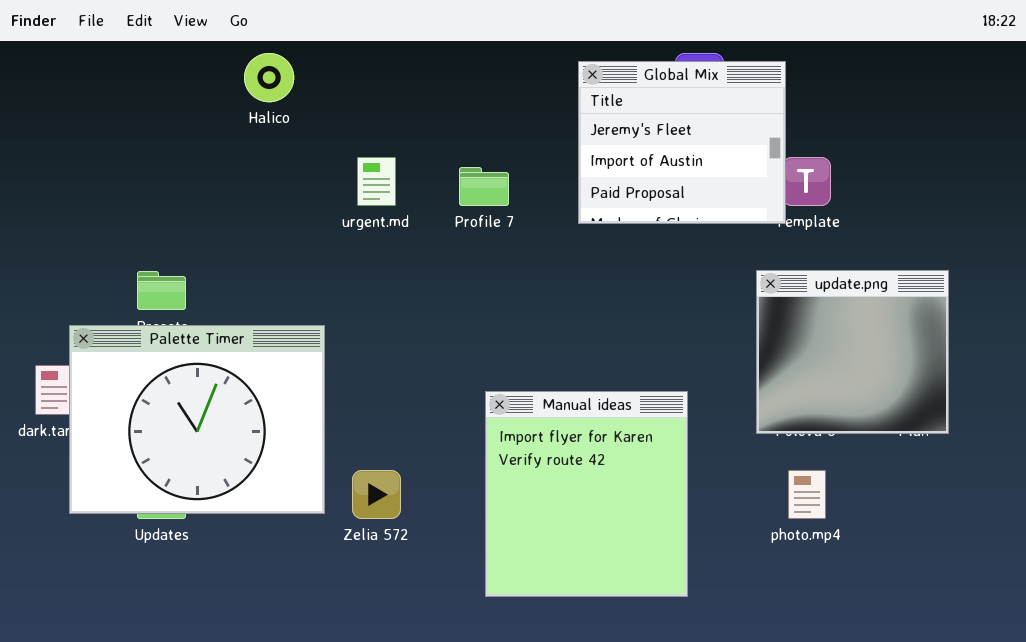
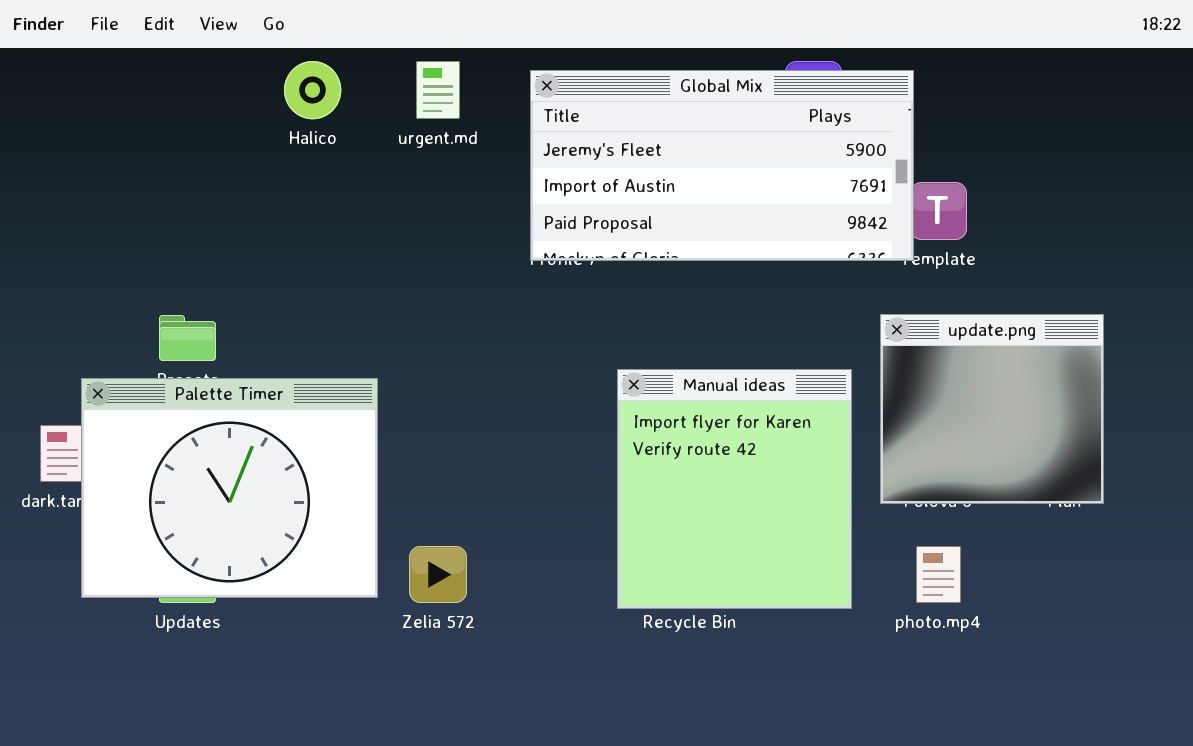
Global Mix: [578,61,786,224] -> [530,70,914,261], resized
urgent.md: [357,157,396,206] -> [416,61,460,119], moved
Manual ideas: [485,391,688,597] -> [617,369,852,609], moved

